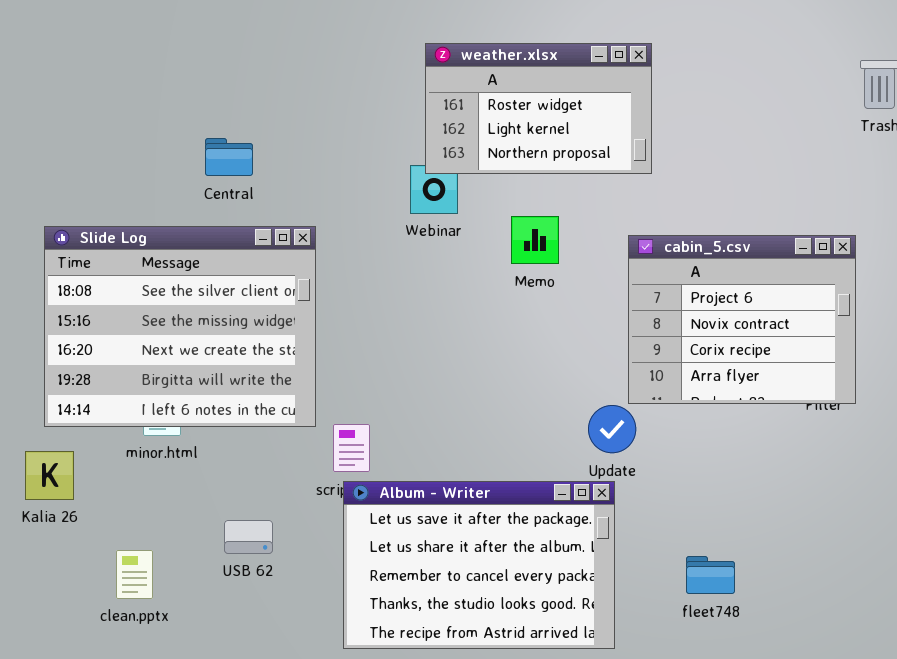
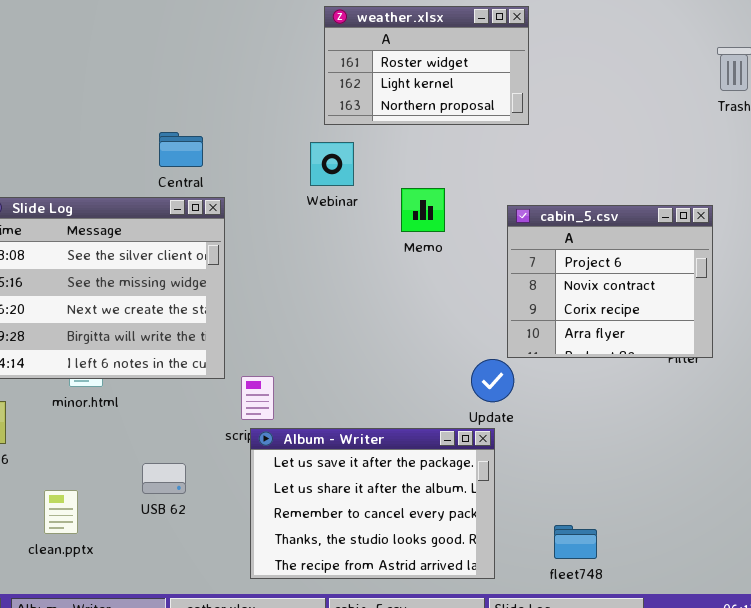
weather.xlsx: [425,43,652,174] -> [324,6,529,125], moved
Central: [205,138,253,176] -> [159,132,203,167], moved
fleet748: [686,556,735,594] -> [554,525,597,559], moved

